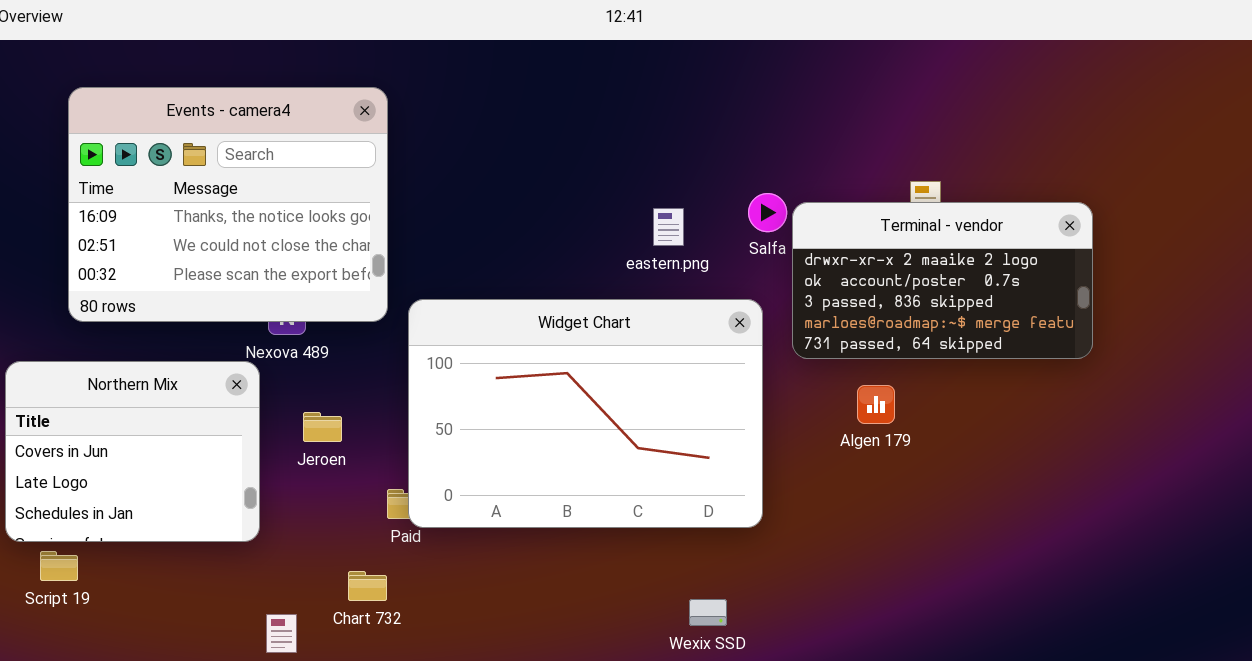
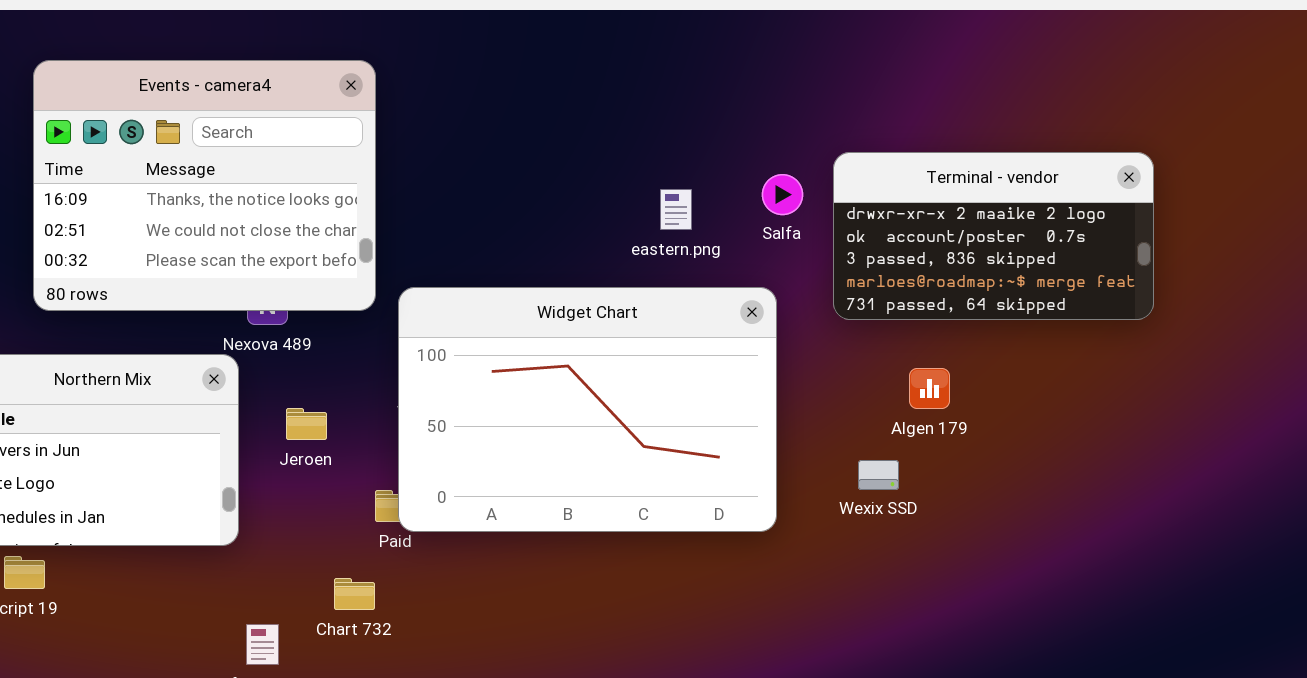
Terminal - vendor: [792,202,1093,359] -> [833,152,1154,320], moved
Algen 179: [857,385,895,424] -> [909,368,950,409], moved
Wexix SSD: [689,599,727,626] -> [858,460,899,490], moved

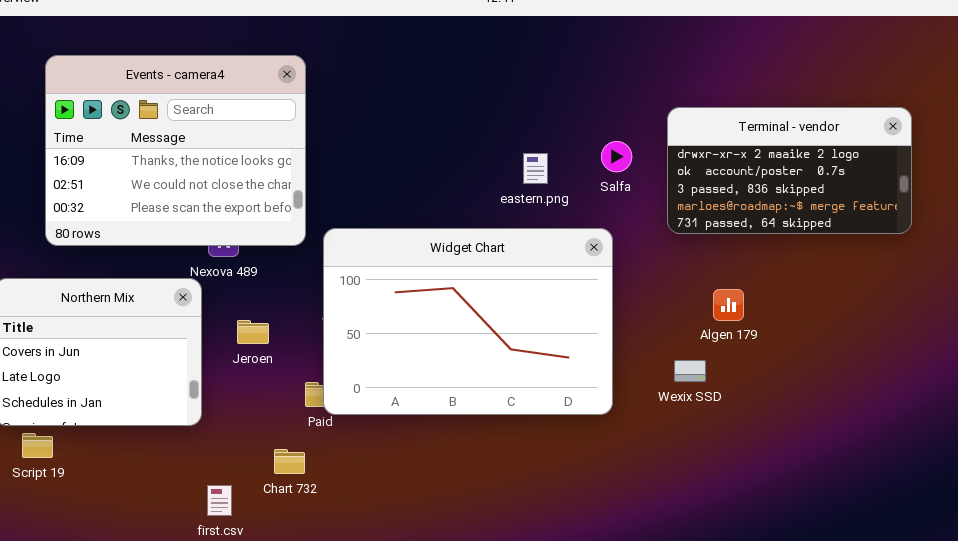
Terminal - vendor: [833,152,1154,320] -> [667,107,912,234], moved

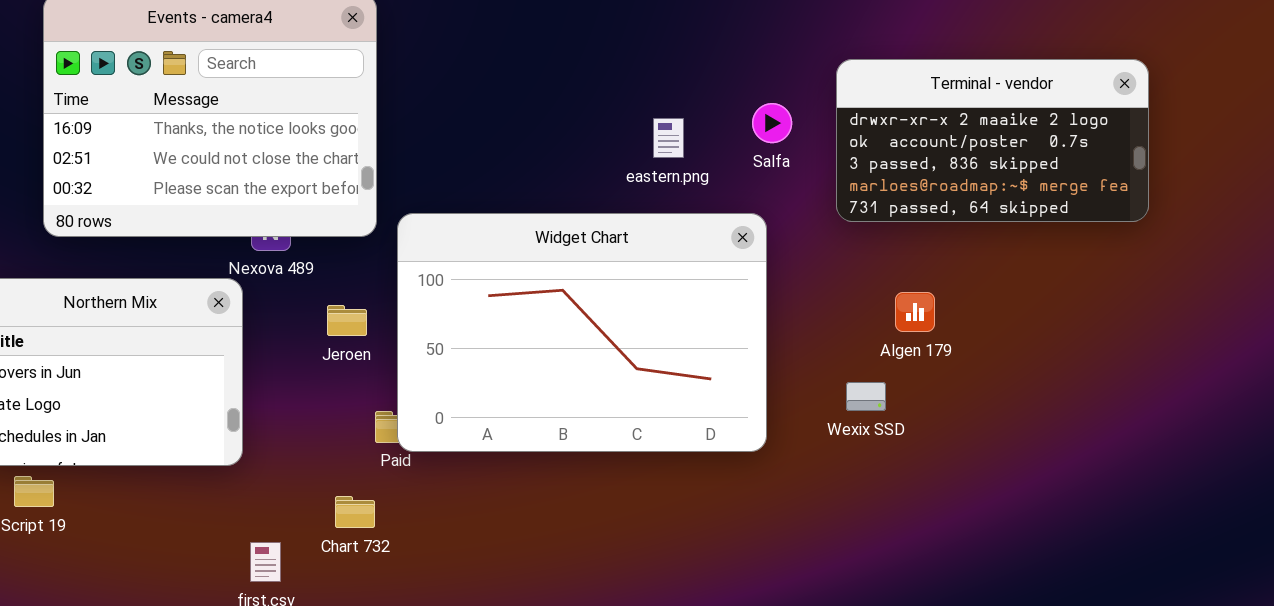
Jeroen: [237,320,269,344] -> [327,305,367,336], moved

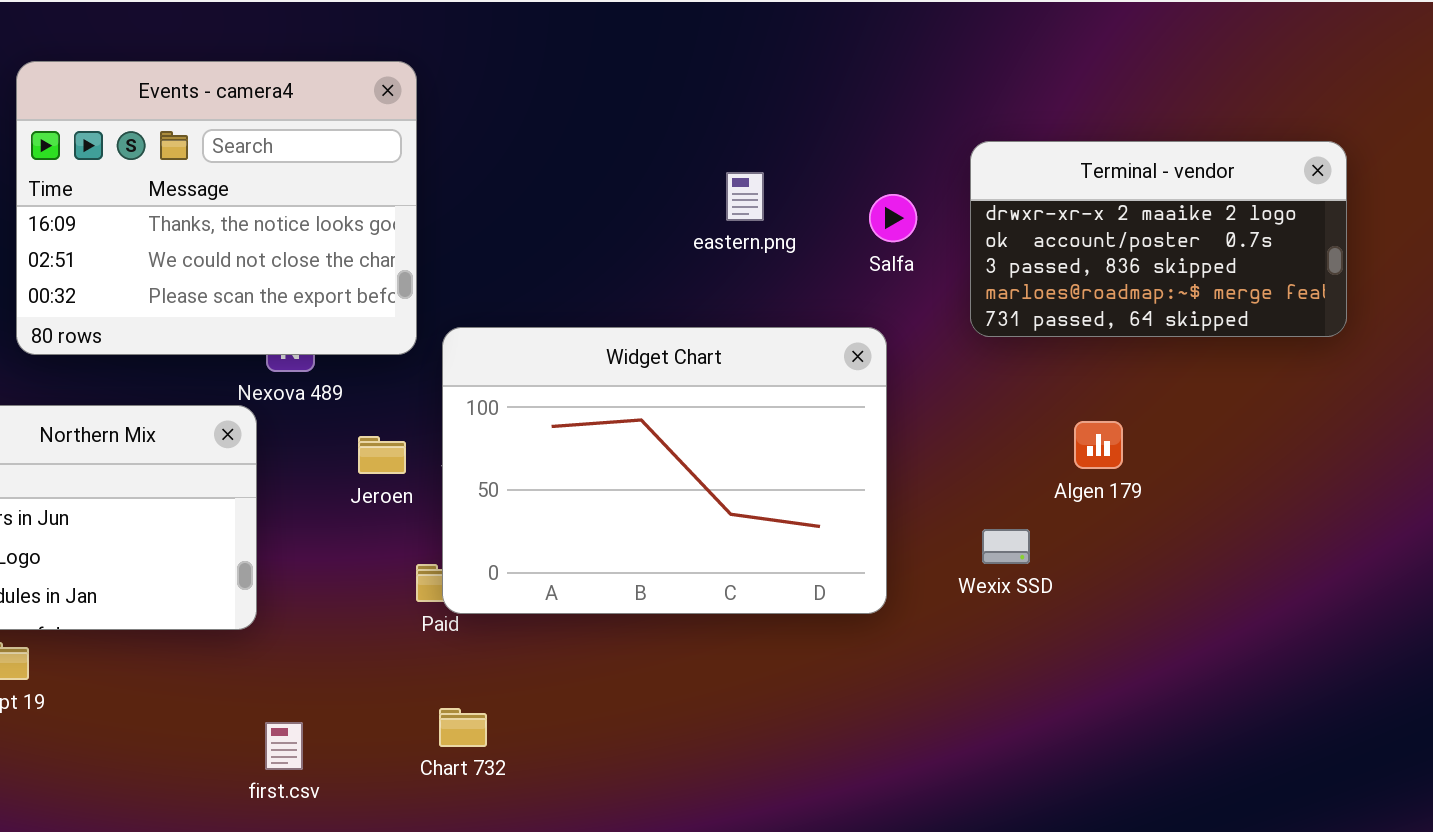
eastern.png: [653,118,684,158] -> [726,172,764,221], moved
Algen 179: [895,292,935,332] -> [1074,421,1123,469], moved
Chart 732: [335,496,375,528] -> [439,708,487,747], moved

